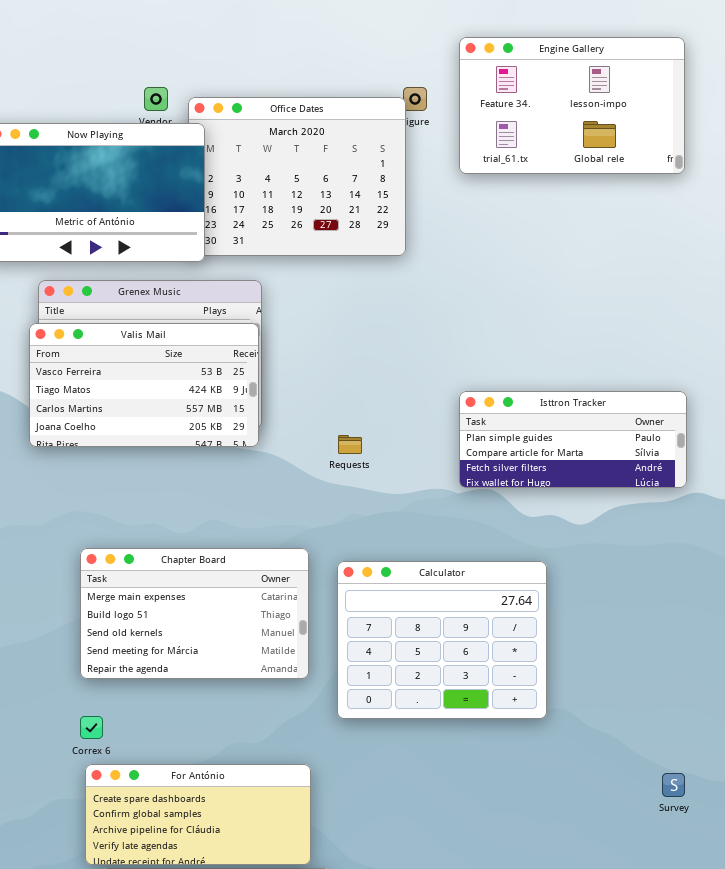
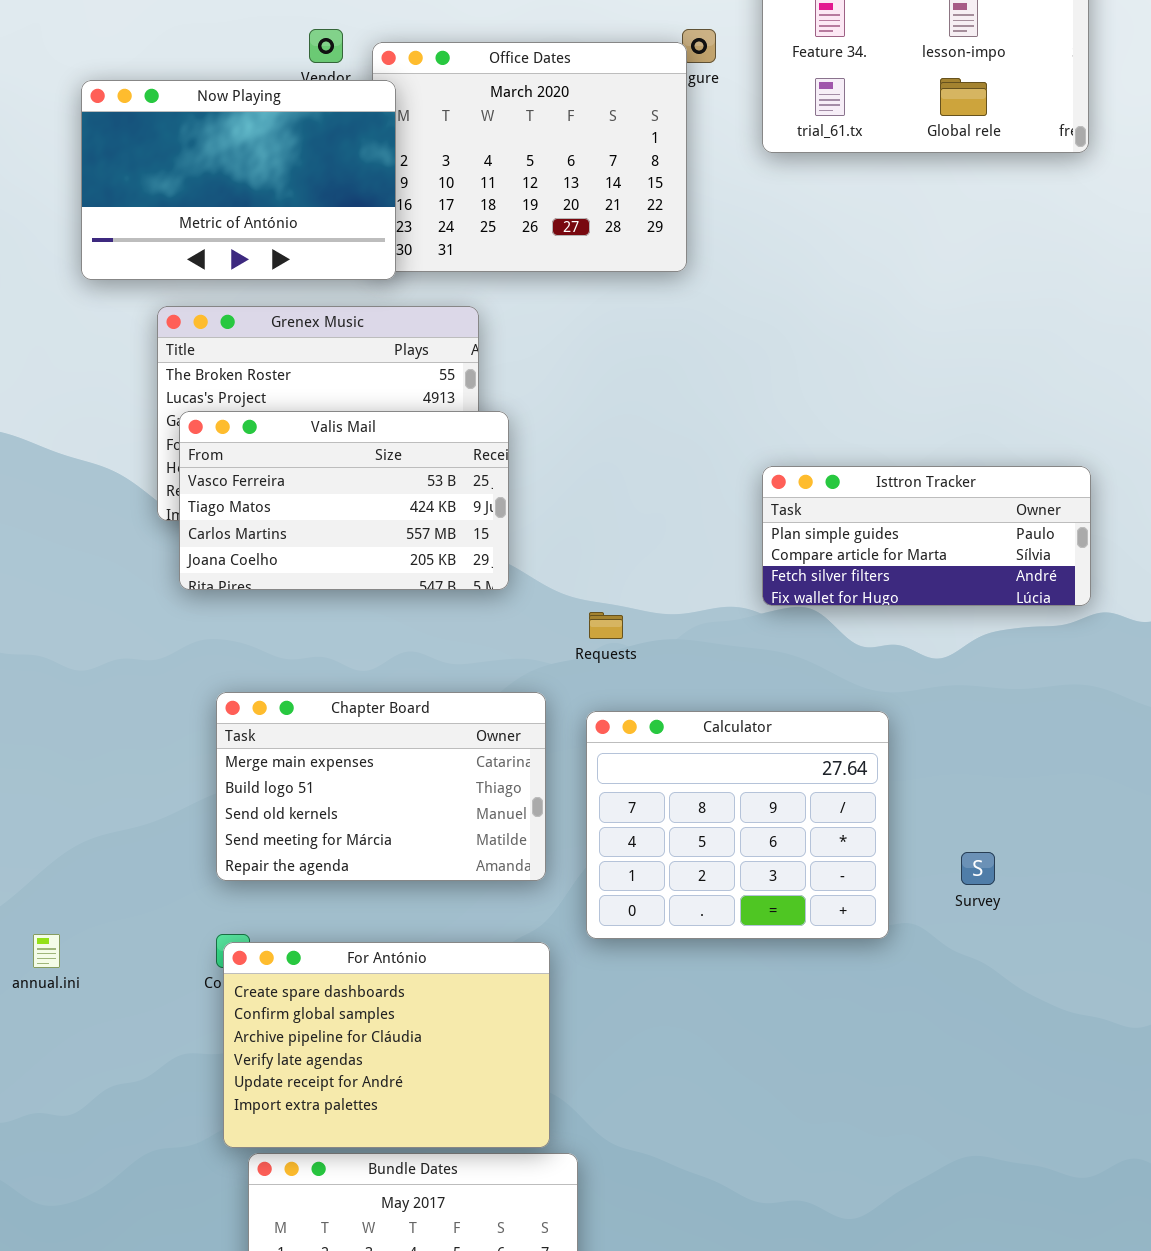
Valis Mail: [29,323,259,447] -> [179,411,509,590], moved
Requests: [338,435,362,454] -> [589,612,623,639], moved
For António: [85,764,311,865] -> [223,942,550,1148], resized
Survey: [662,773,685,797] -> [961,852,995,885], moved

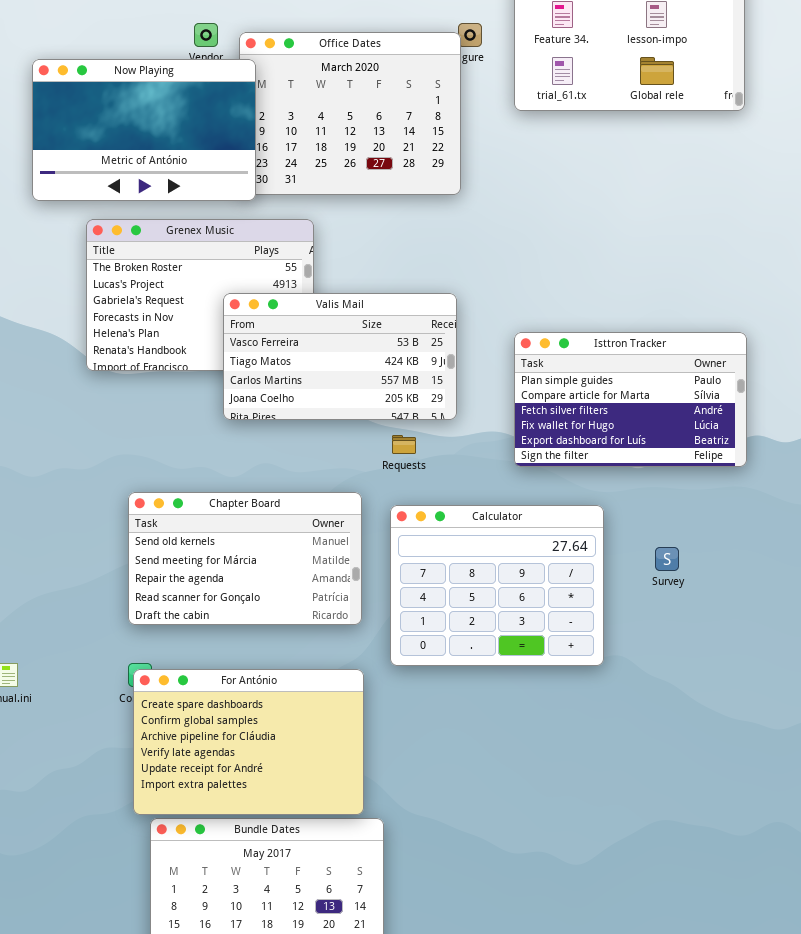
Valis Mail: [179,411,509,590] -> [223,293,457,420], moved
Isttron Tracker: [762,466,1091,606] -> [514,332,747,467], resized
Chapter Board: [216,692,546,881] -> [128,492,362,625], scrolled down 2 rows
Survey: [961,852,995,885] -> [655,547,679,571], moved

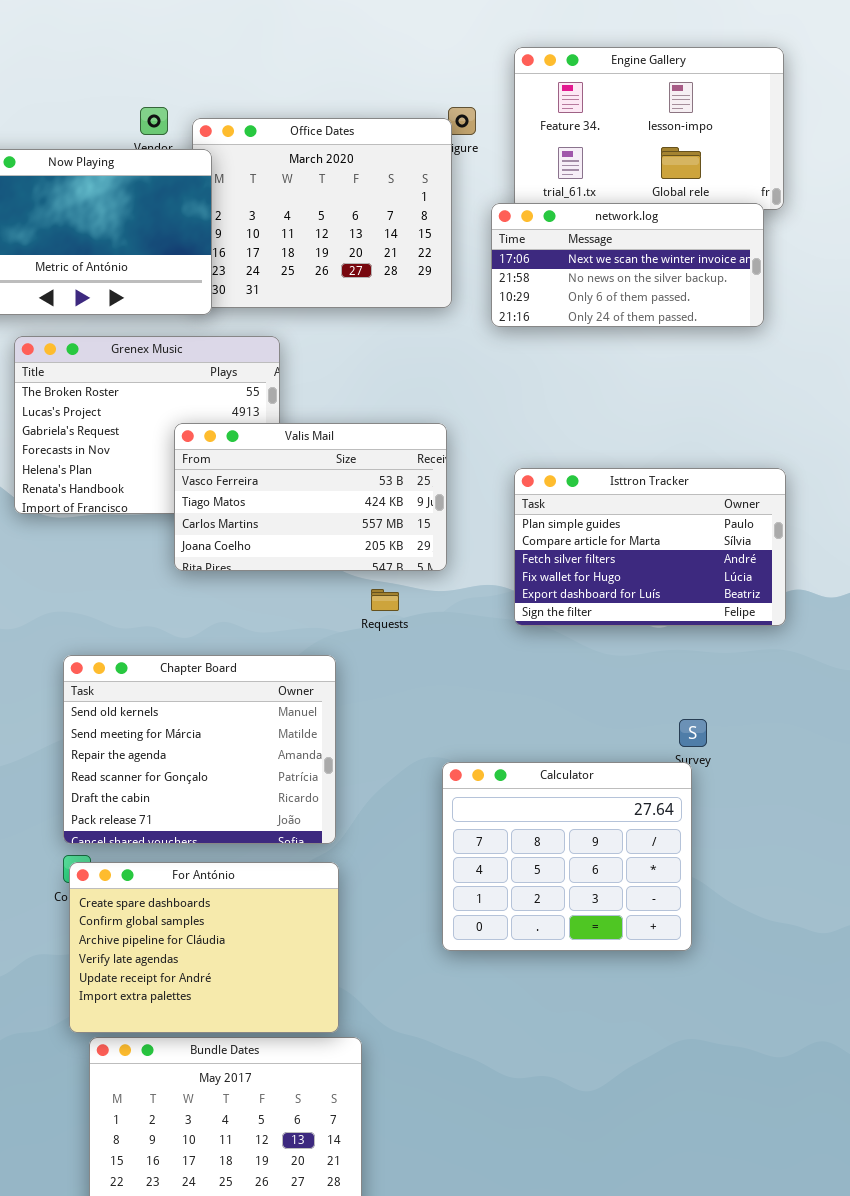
network.log: none -> [491,203,764,327], opened
Chapter Board: [128,492,362,625] -> [63,655,336,844], resized
Calculator: [390,505,604,666] -> [442,762,692,951], moved

